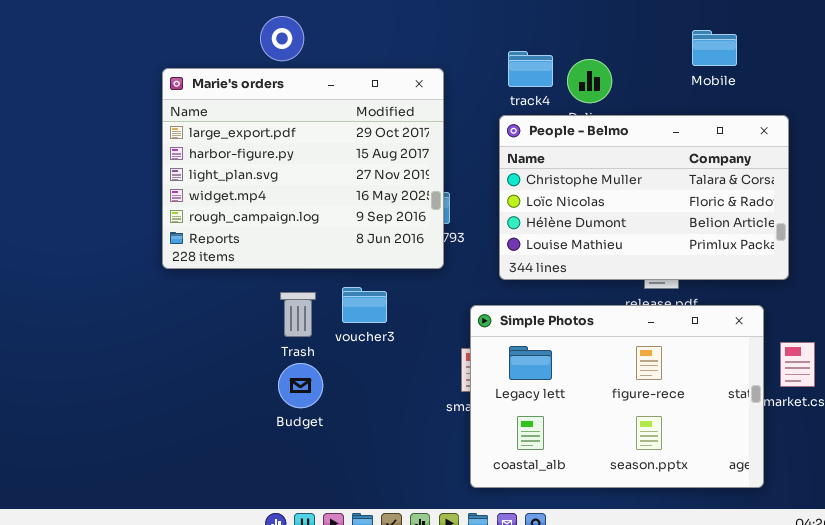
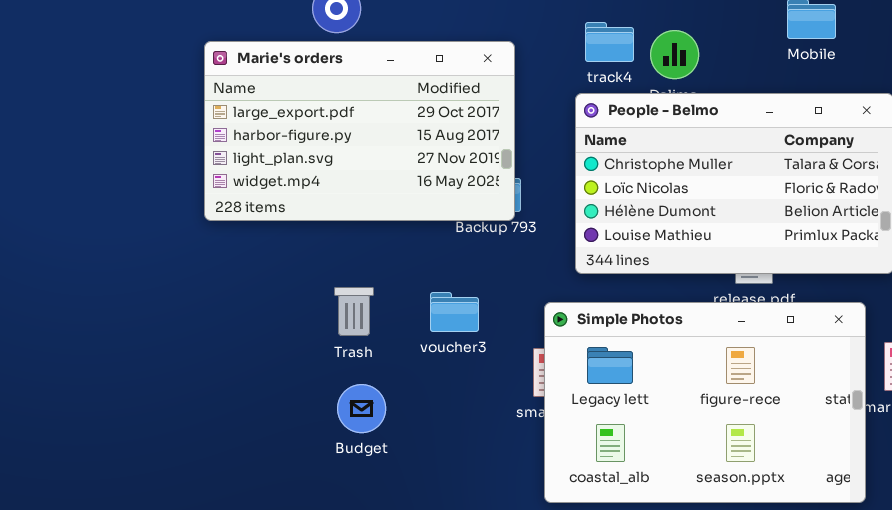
Marie's orders: [162,68,444,269] -> [204,41,515,221], resized
voucher3: [342,287,387,323] -> [430,292,479,332], moved
Budget: [278,363,323,408] -> [337,384,386,433], moved

